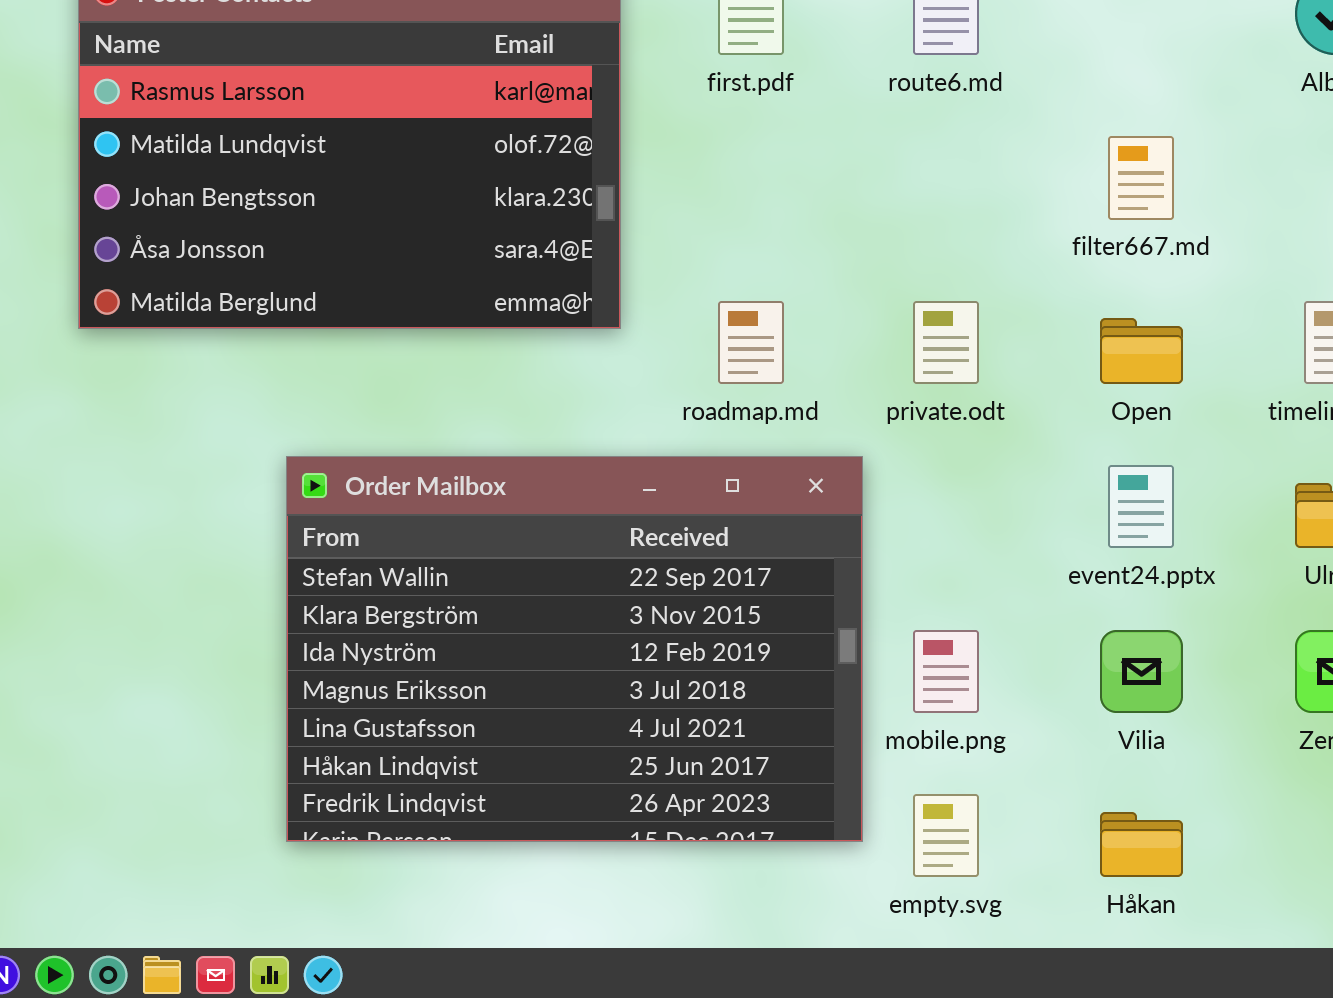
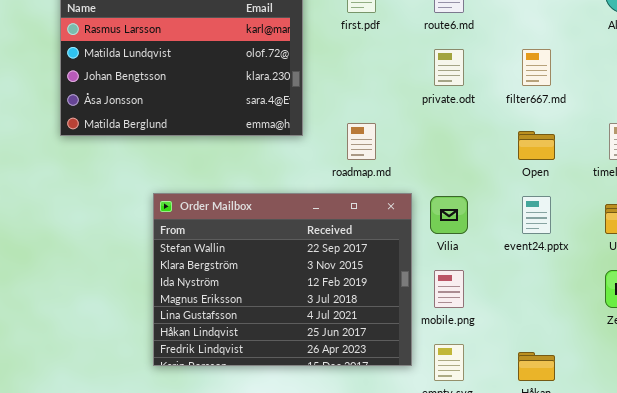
private.odt: [913,301,979,384] -> [434,49,464,86], moved
Vilia: [1100,630,1183,713] -> [430,196,468,234], moved

